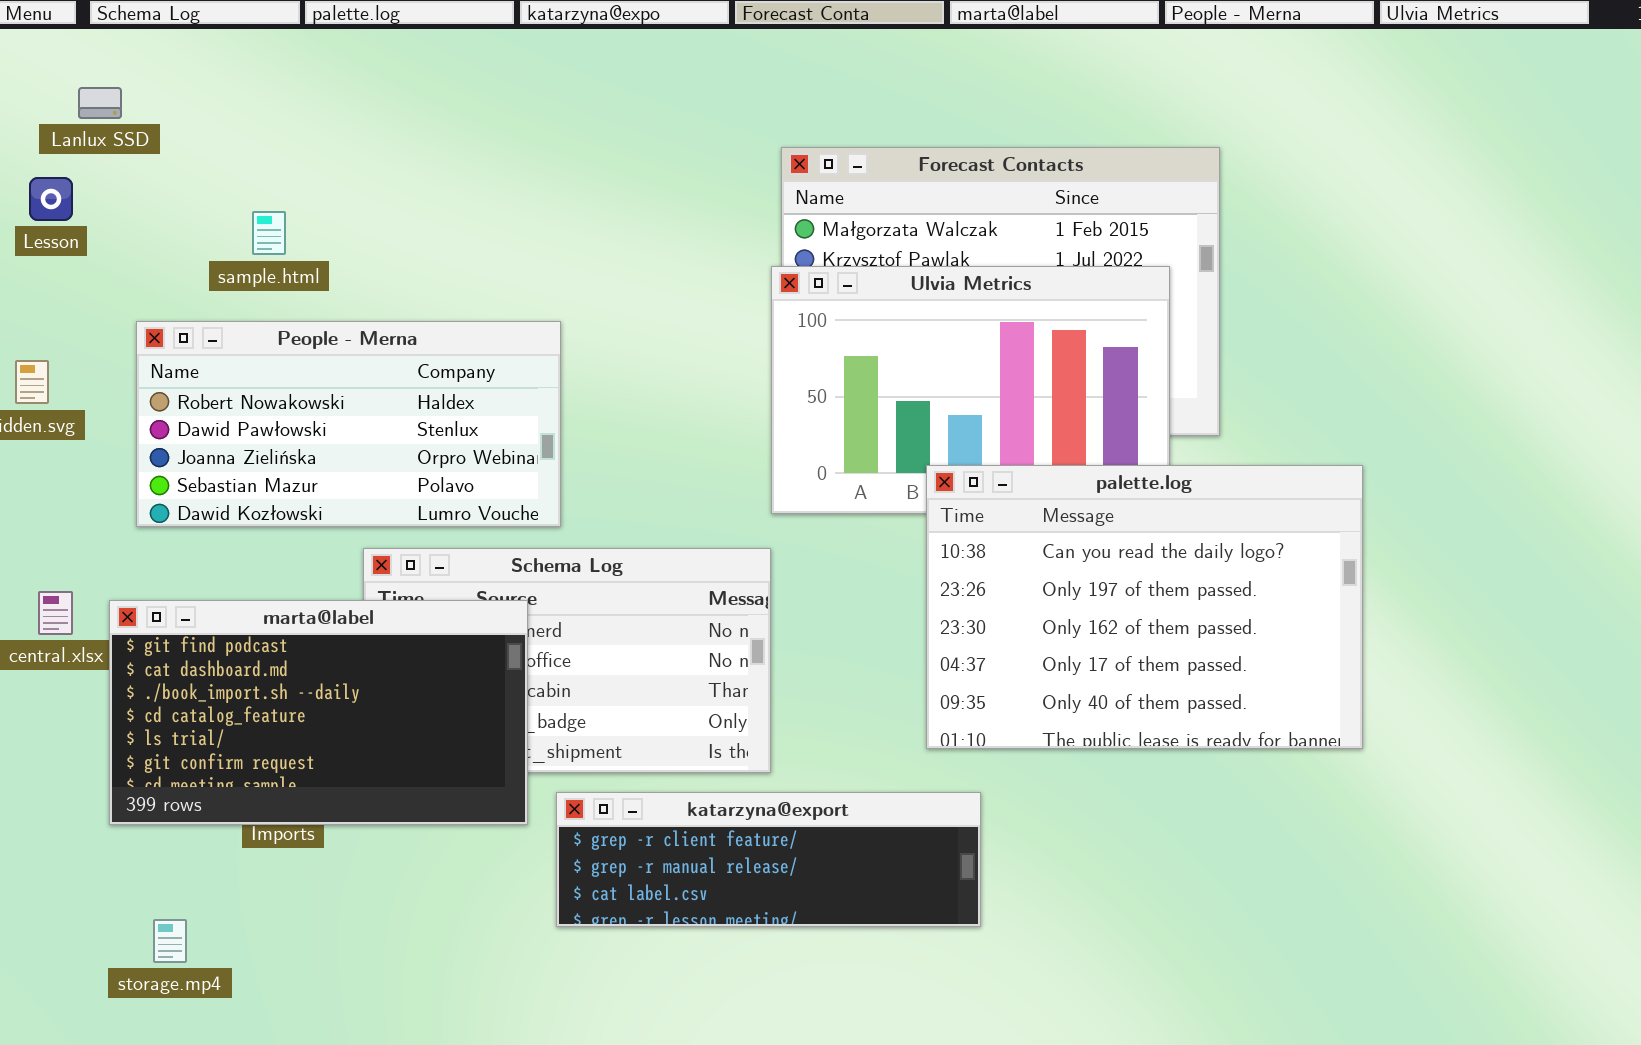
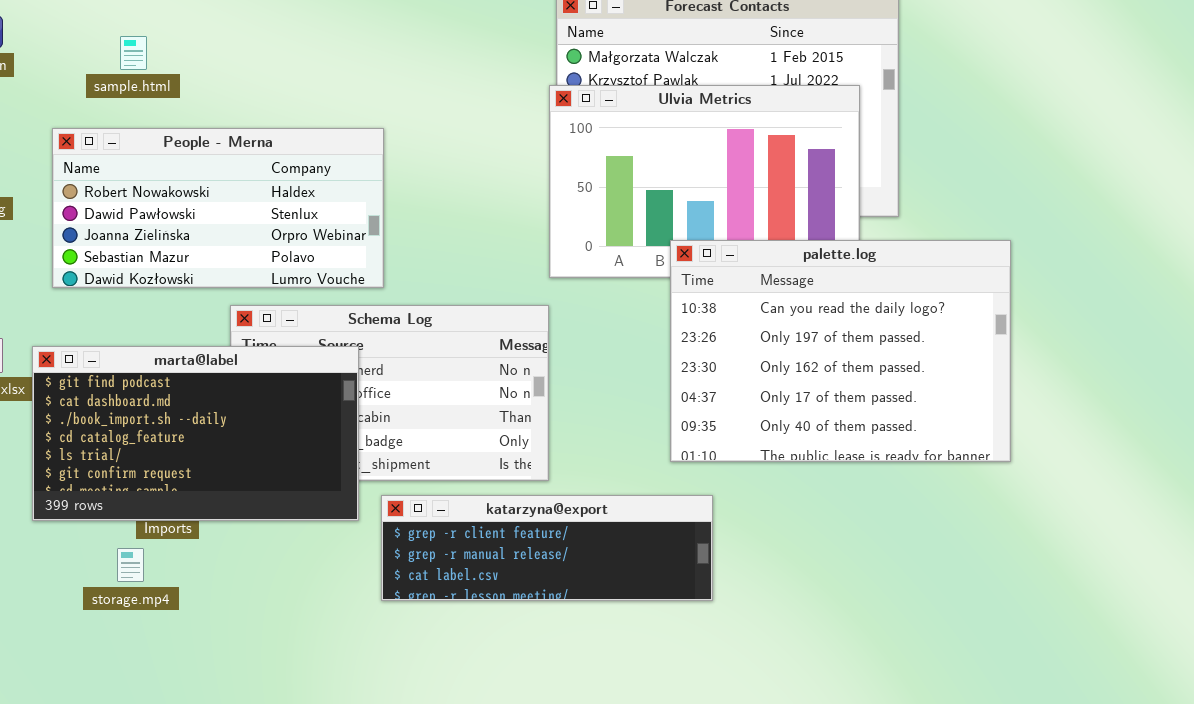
sample.html: [252,211,286,255] -> [120,36,147,70], moved
storage.mp4: [153,919,187,963] -> [117,548,144,582], moved

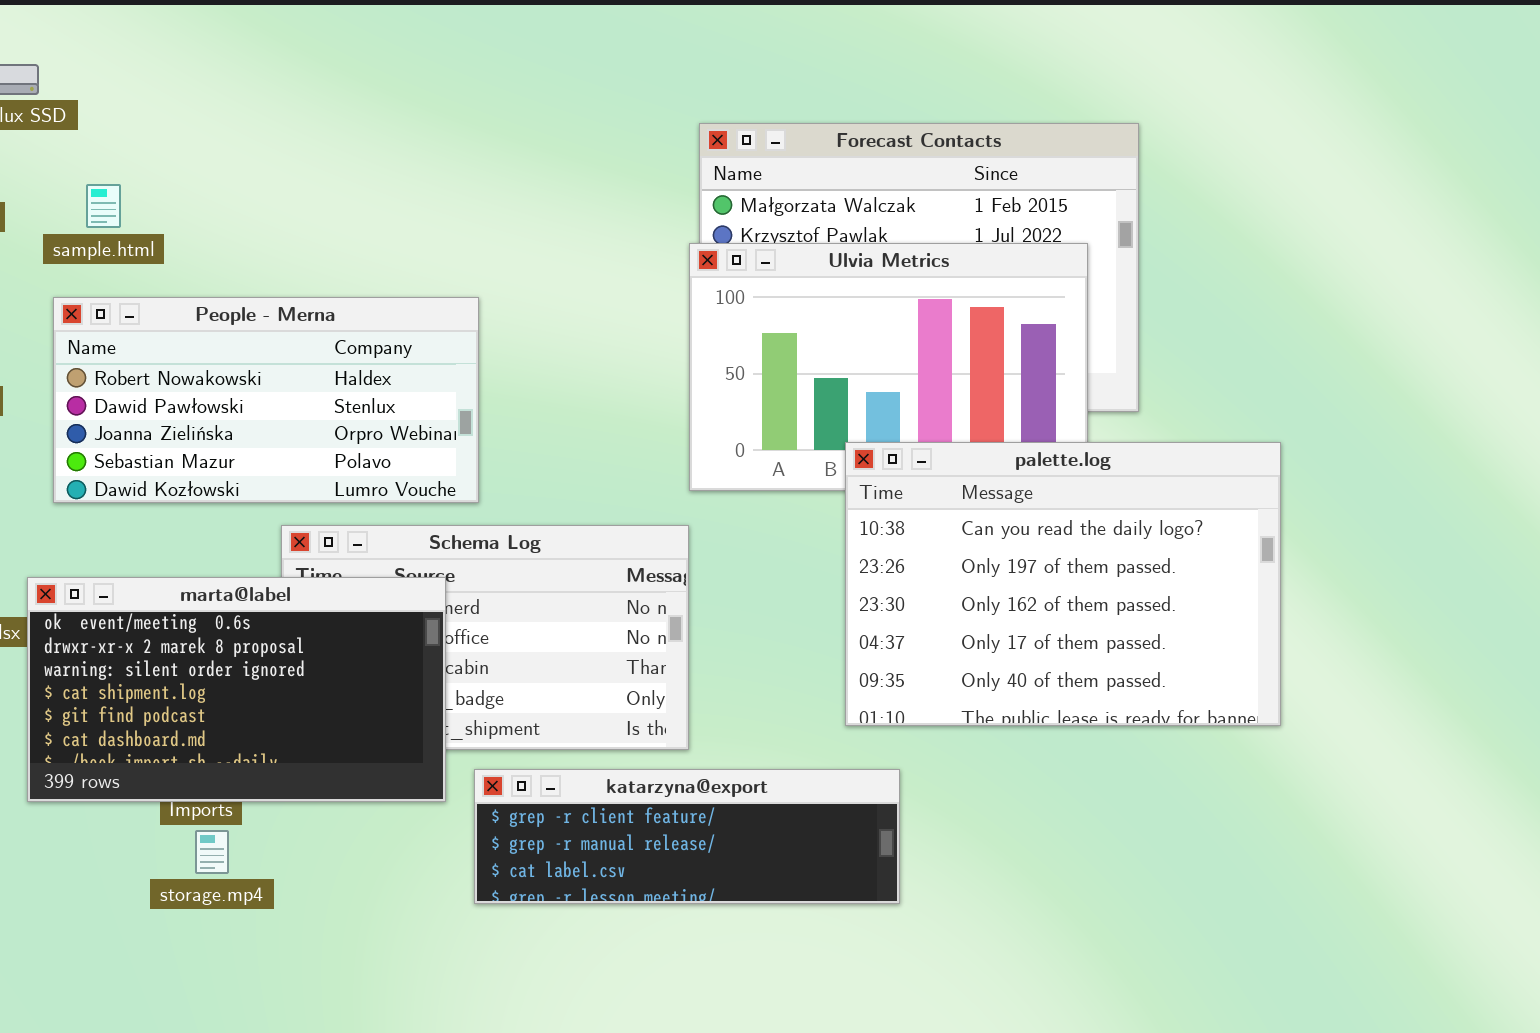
sample.html: [120,36,147,70] -> [86,184,121,228], moved
marta@label: [32,346,359,521] -> [27,577,446,802], scrolled up 4 rows
storage.mp4: [117,548,144,582] -> [195,830,229,874], moved

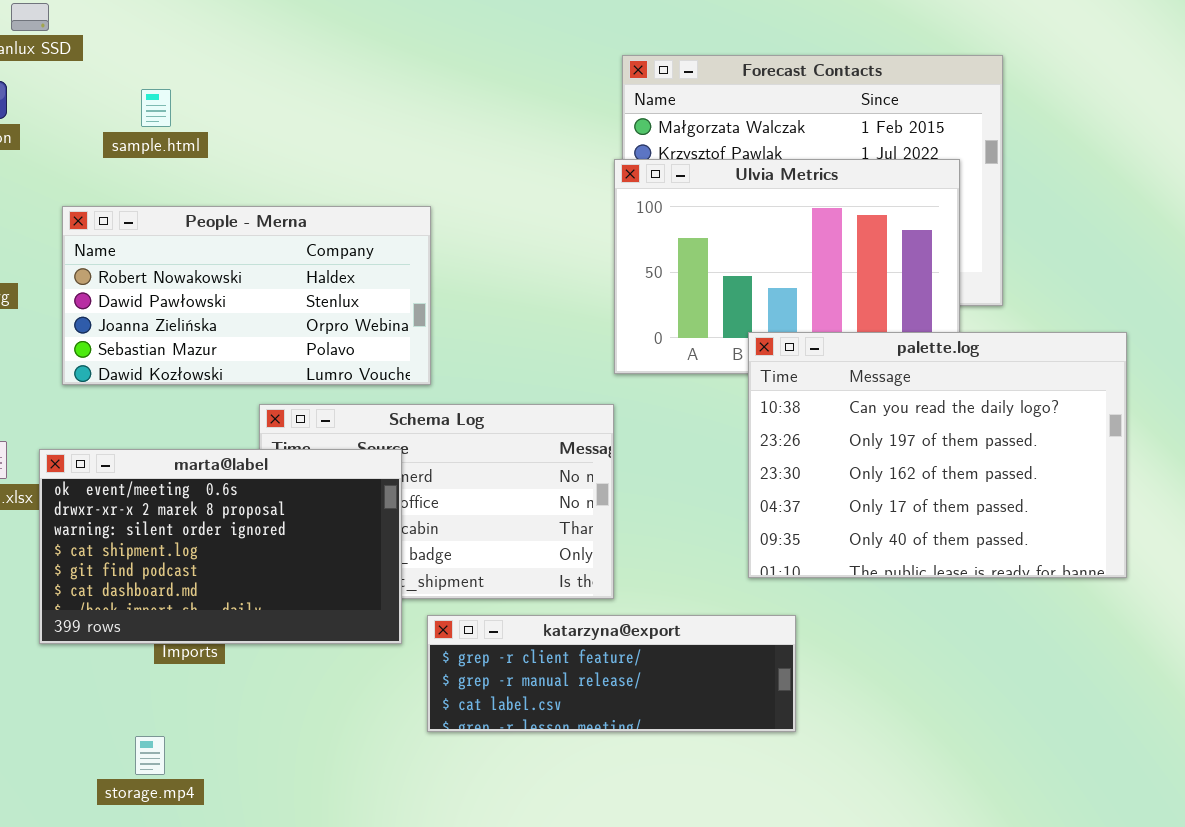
sample.html: [86,184,121,228] -> [141,89,171,127], moved
storage.mp4: [195,830,229,874] -> [135,736,165,775], moved

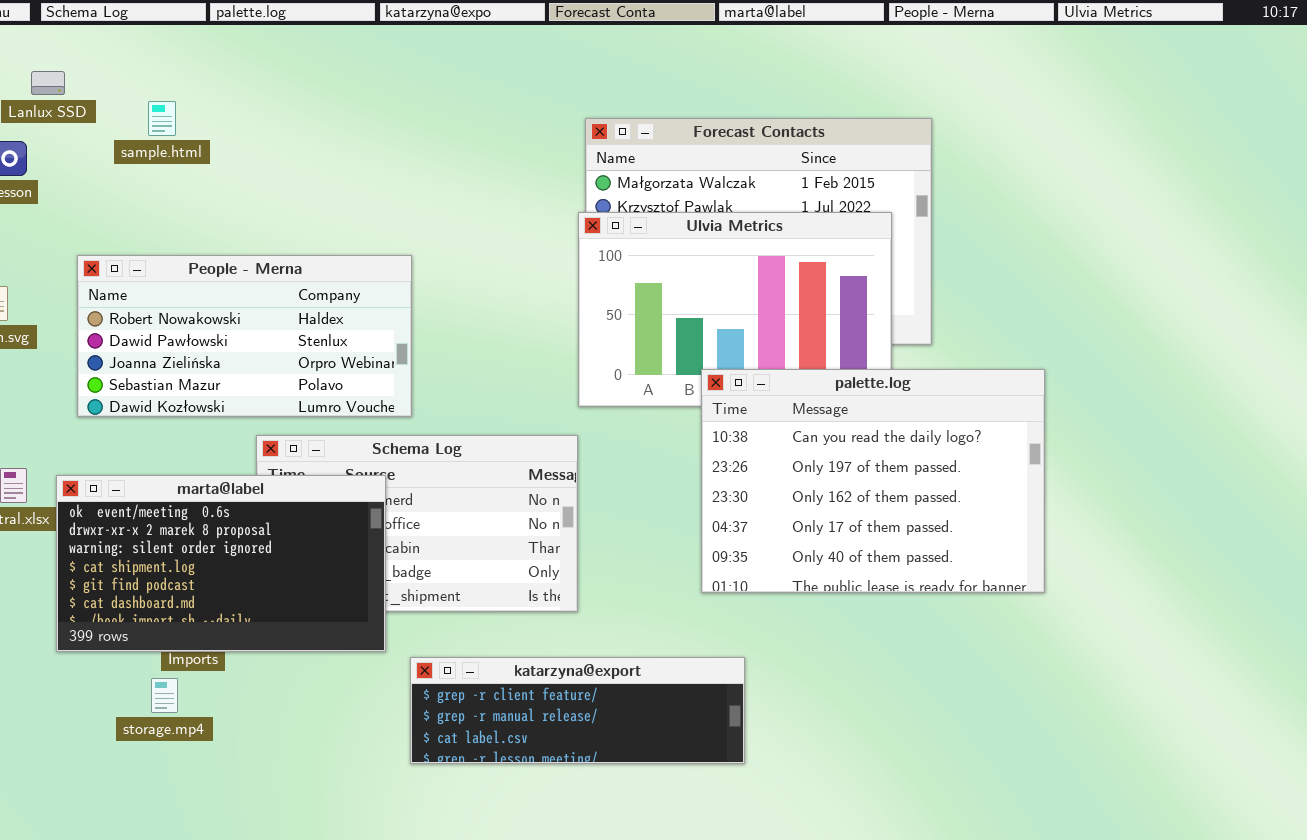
sample.html: [141,89,171,127] -> [148,101,176,136], moved
katarzyna@export: [427,615,796,732] -> [410,657,745,764], moved
storage.mp4: [135,736,165,775] -> [151,678,178,713], moved

